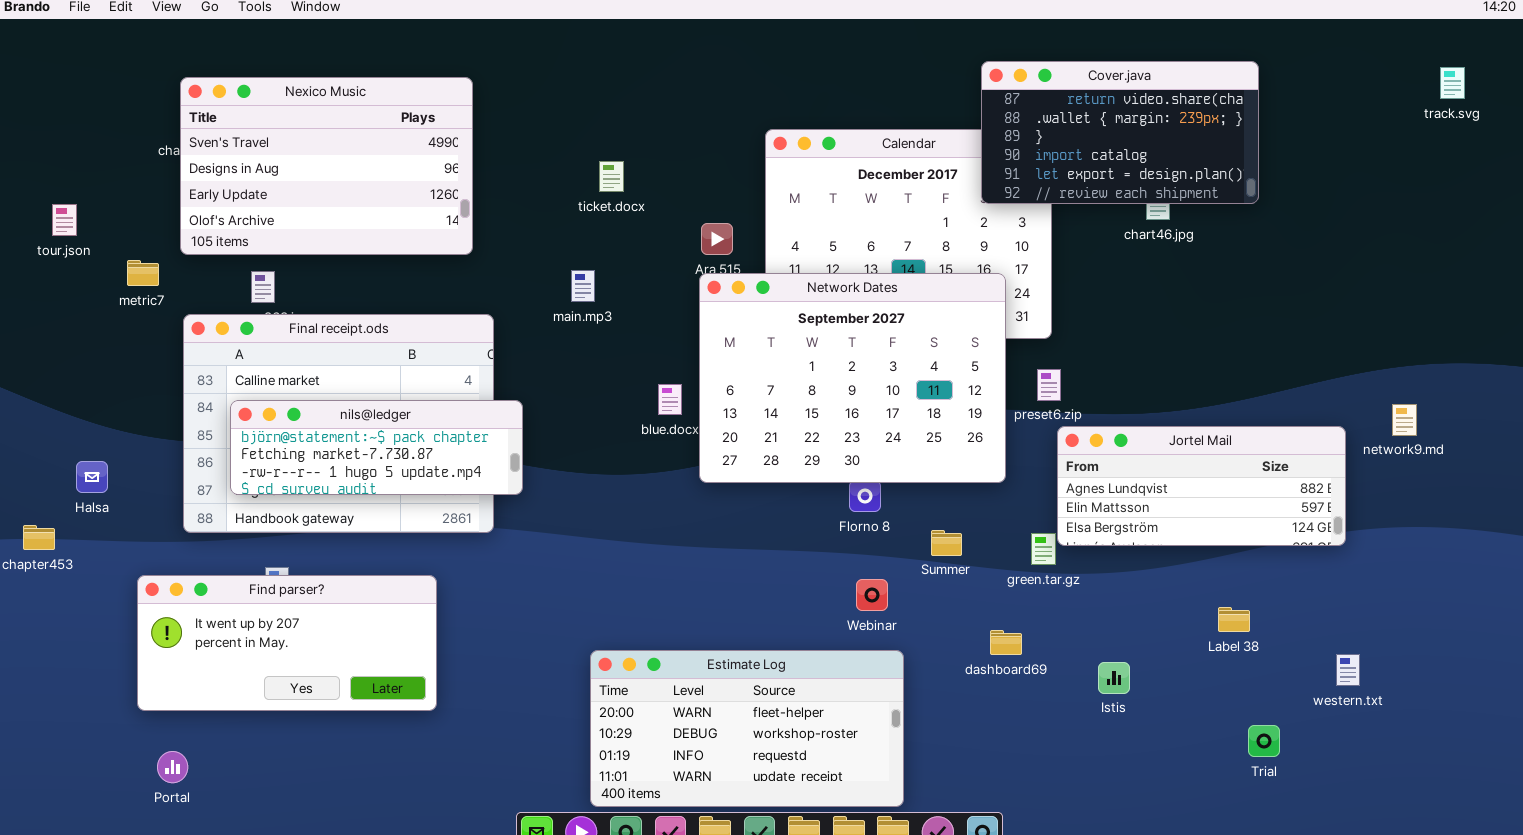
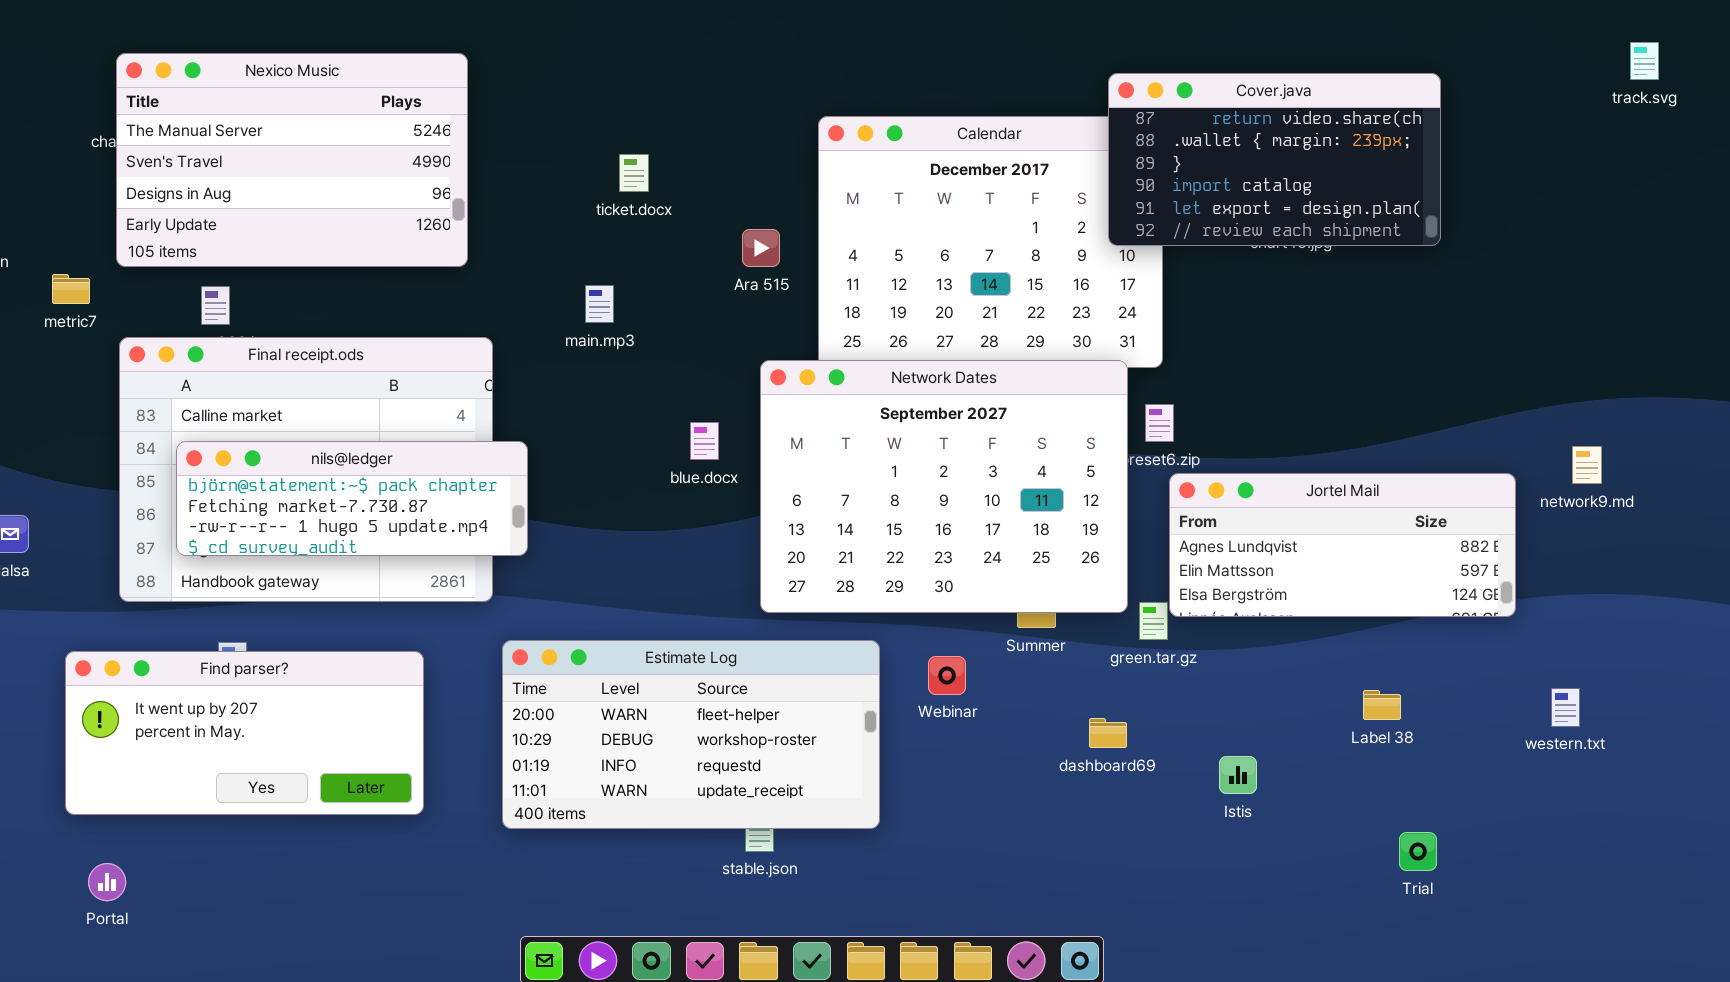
Cover.java: [981,61,1259,204] -> [1108,73,1441,246], moved
Nexico Music: [180,77,473,255] -> [116,53,468,267], scrolled up 1 row
Network Dates: [699,273,1006,483] -> [760,360,1128,613], moved
Estimate Log: [590,650,904,807] -> [502,640,880,829], moved
western.txt: [1336,654,1360,686] -> [1551,688,1580,727], moved

